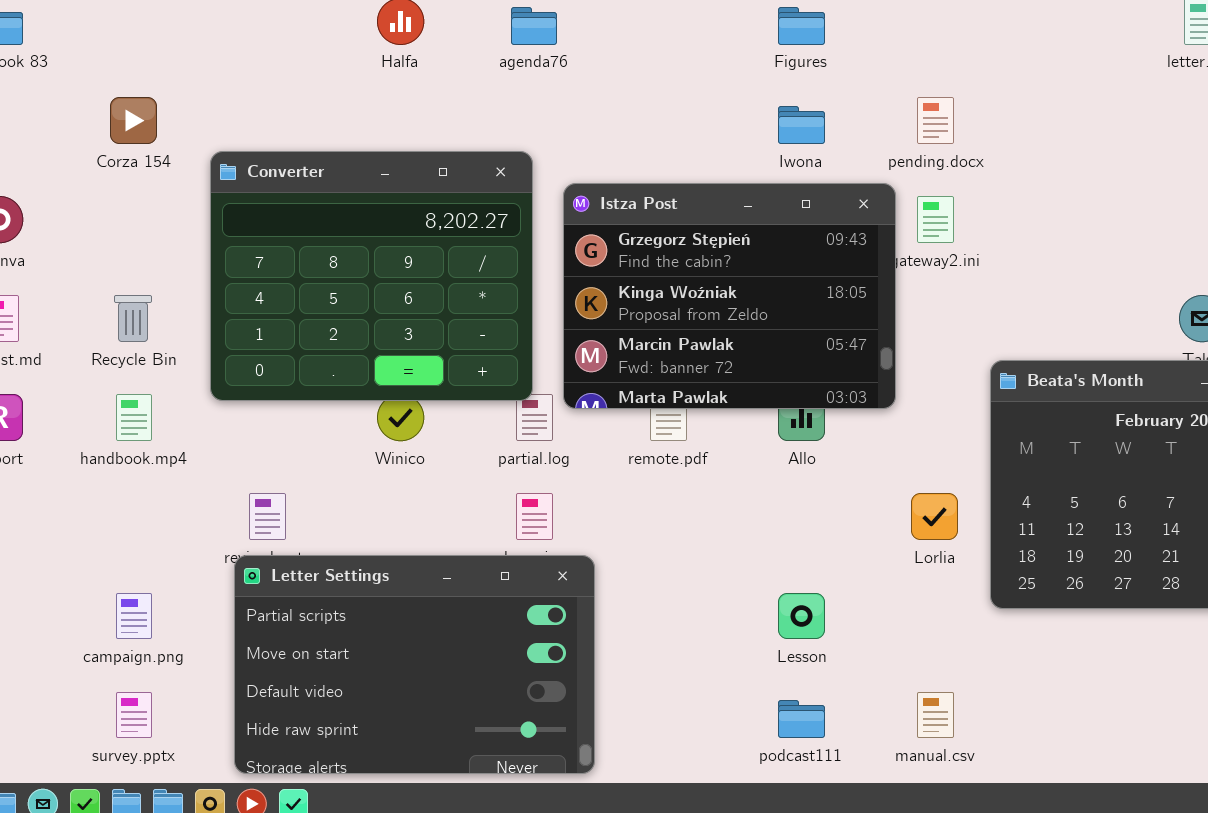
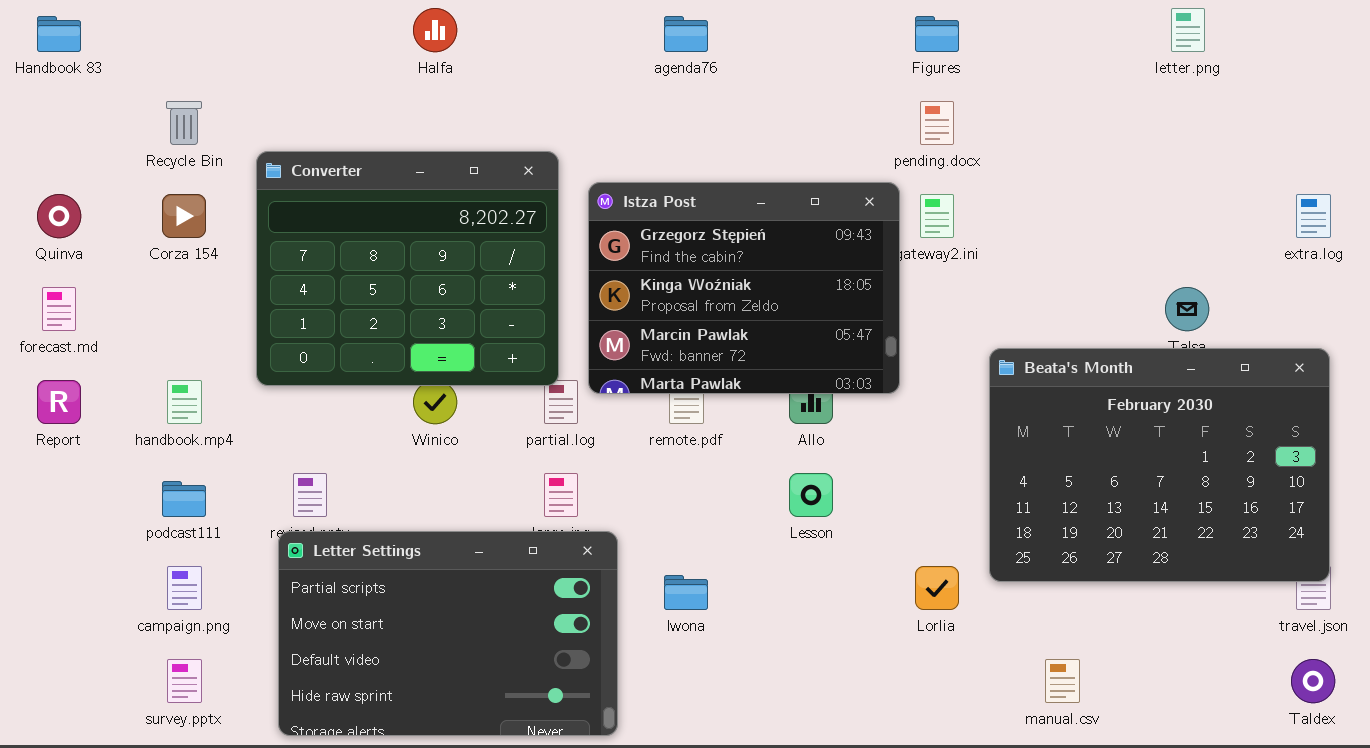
agenda76: [511,7,557,45] -> [664,16,708,52], moved
Figures: [778,7,825,45] -> [915,16,959,52], moved
Corza 154: [110,97,157,144] -> [162,194,206,238], moved
Iwona: [778,106,825,144] -> [664,575,708,610], moved
Recycle Bin: [114,295,152,342] -> [166,101,202,145], moved
Lorlia: [911,493,958,540] -> [915,566,959,610], moved
Lesson: [778,593,825,639] -> [789,473,833,517], moved
manual.csv: [917,692,954,738] -> [1045,659,1080,703], moved
podcast111: [778,700,825,738] -> [162,481,206,517], moved

